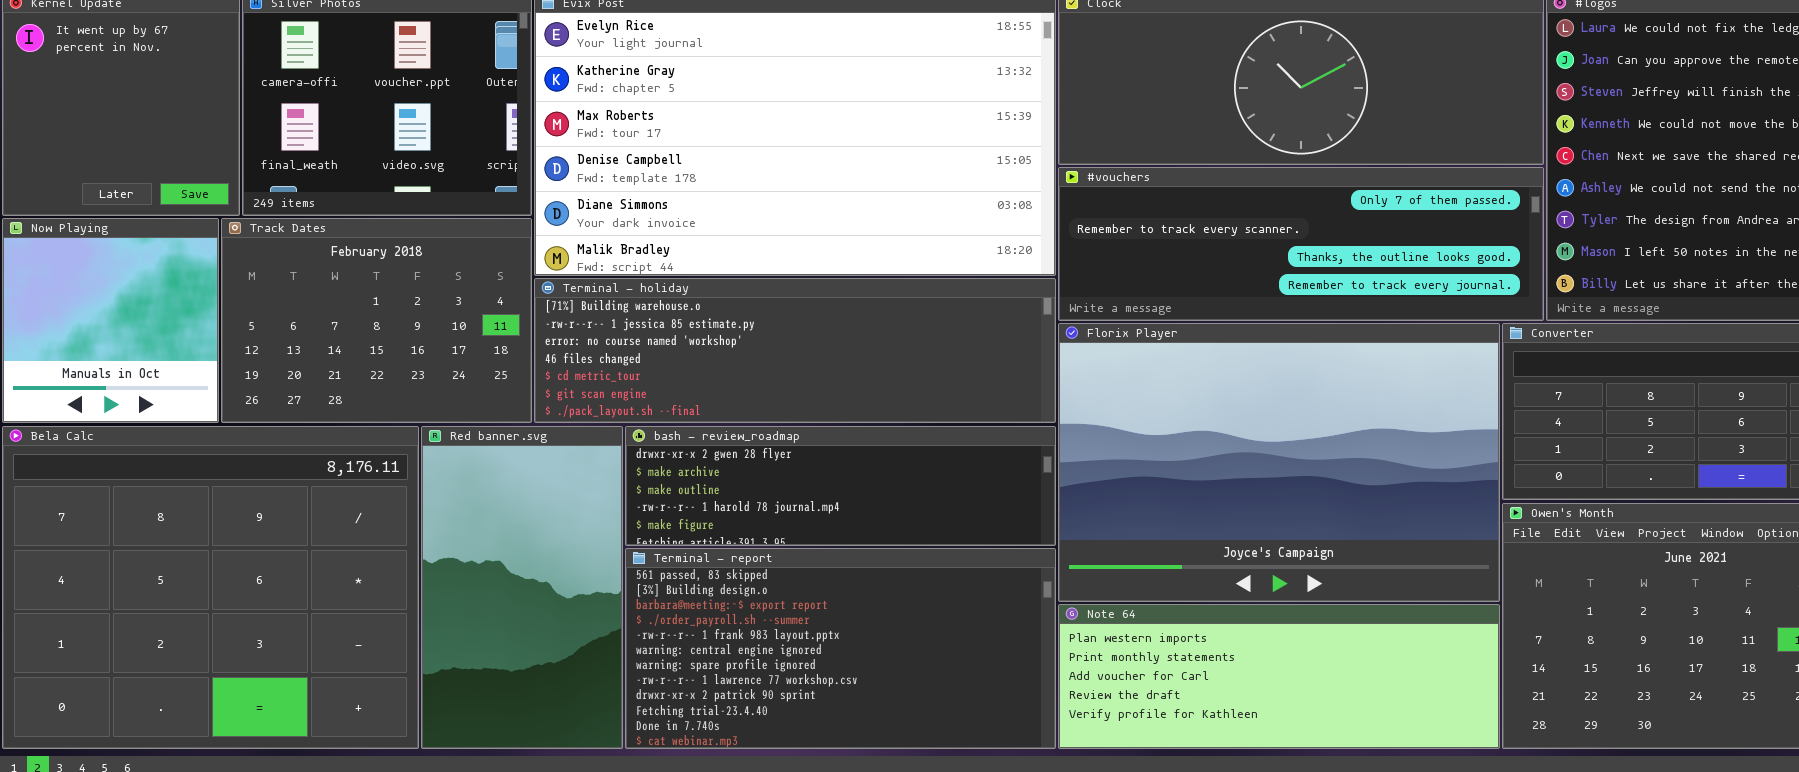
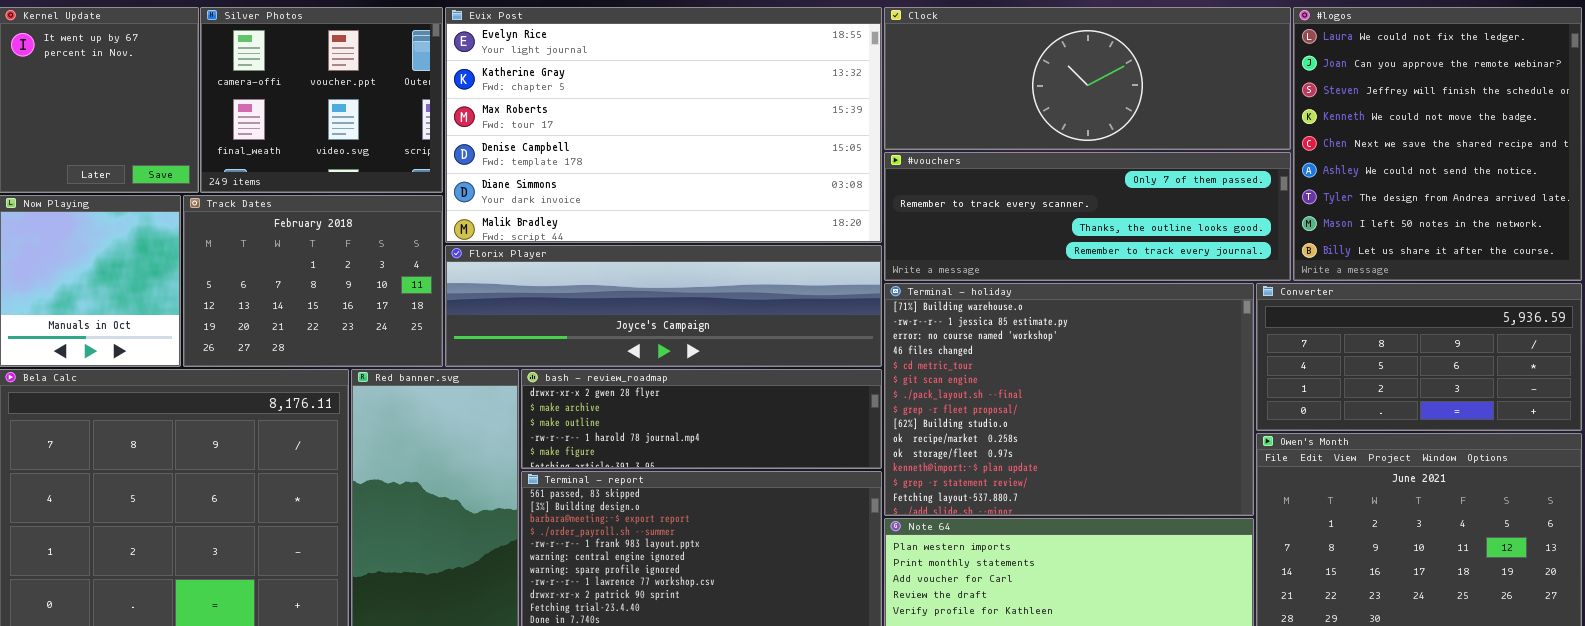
Terminal - holiday: [534,278,1056,423] -> [884,283,1254,516], moved, resized
Florix Player: [1058,323,1500,602] -> [445,245,882,367], moved, resized

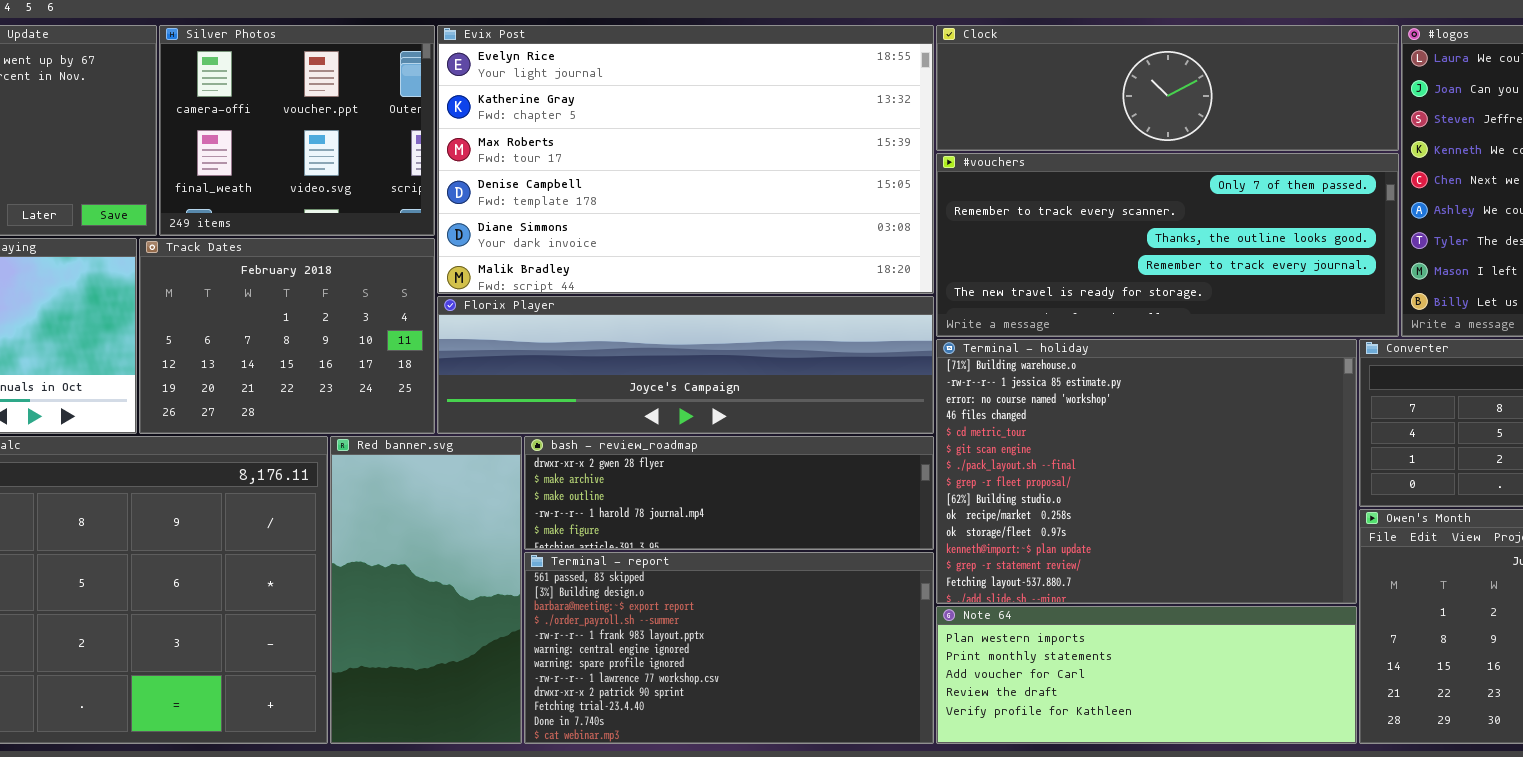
Clock: [884,7,1291,150] -> [936,25,1399,151], resized
#vouchers: [884,152,1291,281] -> [936,153,1399,337], resized

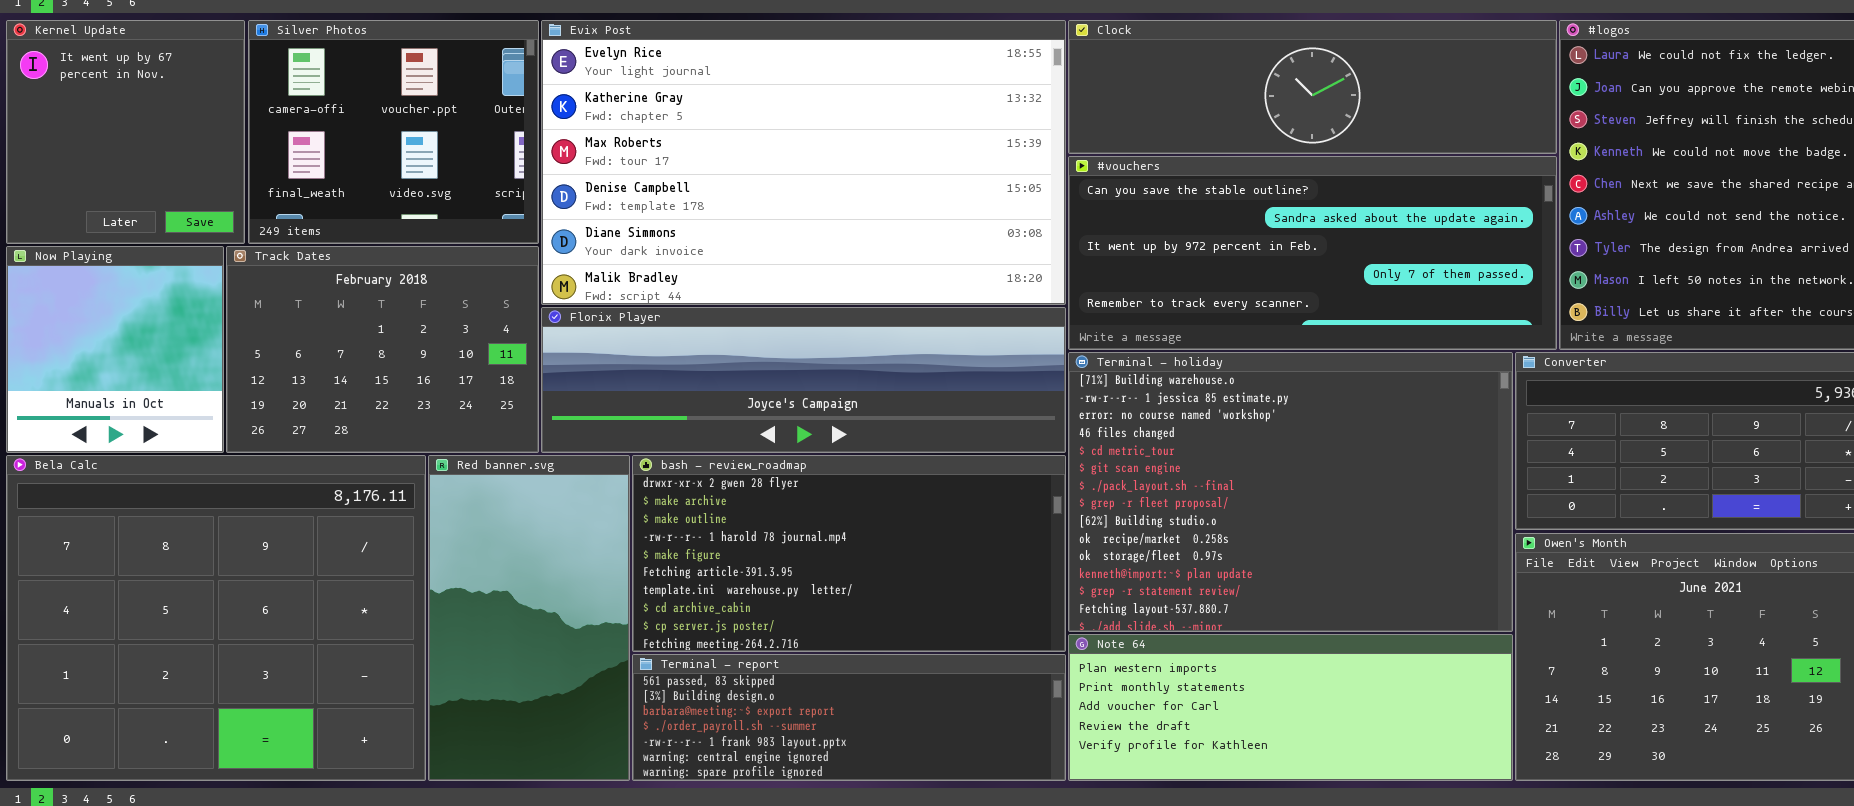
#vouchers: [936,153,1399,337] -> [1068,156,1557,350], scrolled up 3 rows
bash - review_roadmap: [524,436,934,550] -> [632,455,1066,652], resized
Terminal - report: [524,552,934,744] -> [632,654,1066,781], resized

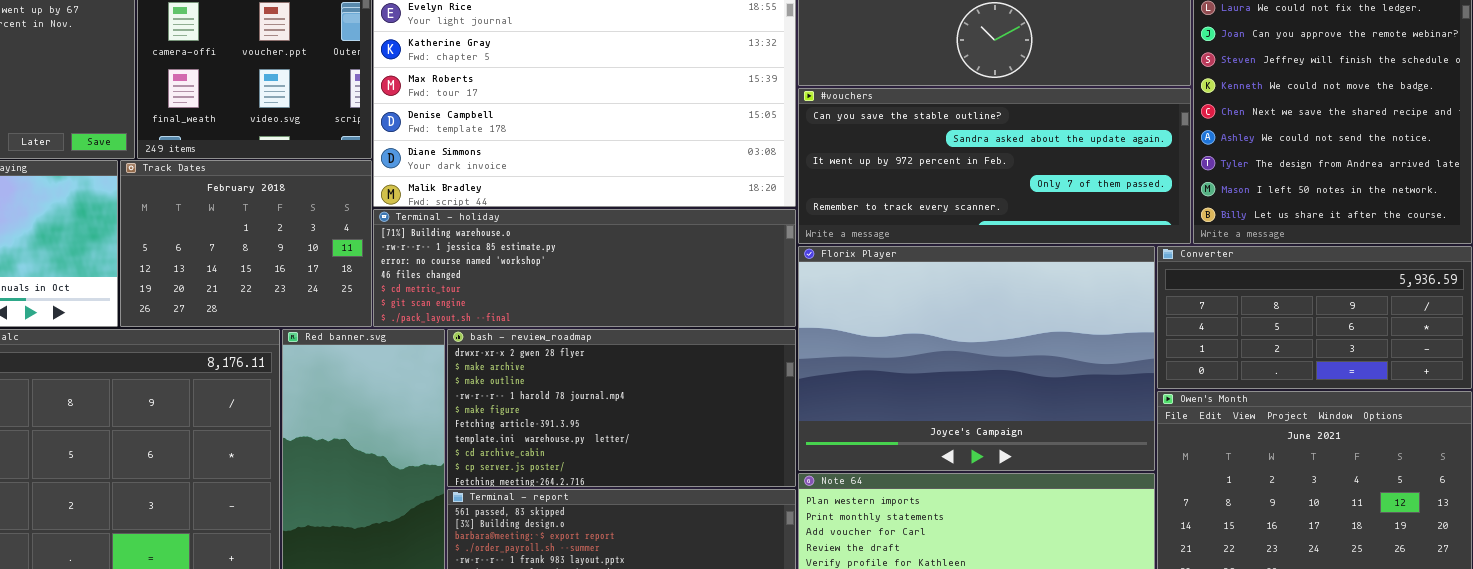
Florix Player: [541,307,1066,453] -> [798,246,1155,471], moved, resized
Terminal - holiday: [1068,352,1513,632] -> [373,209,796,327], moved, resized

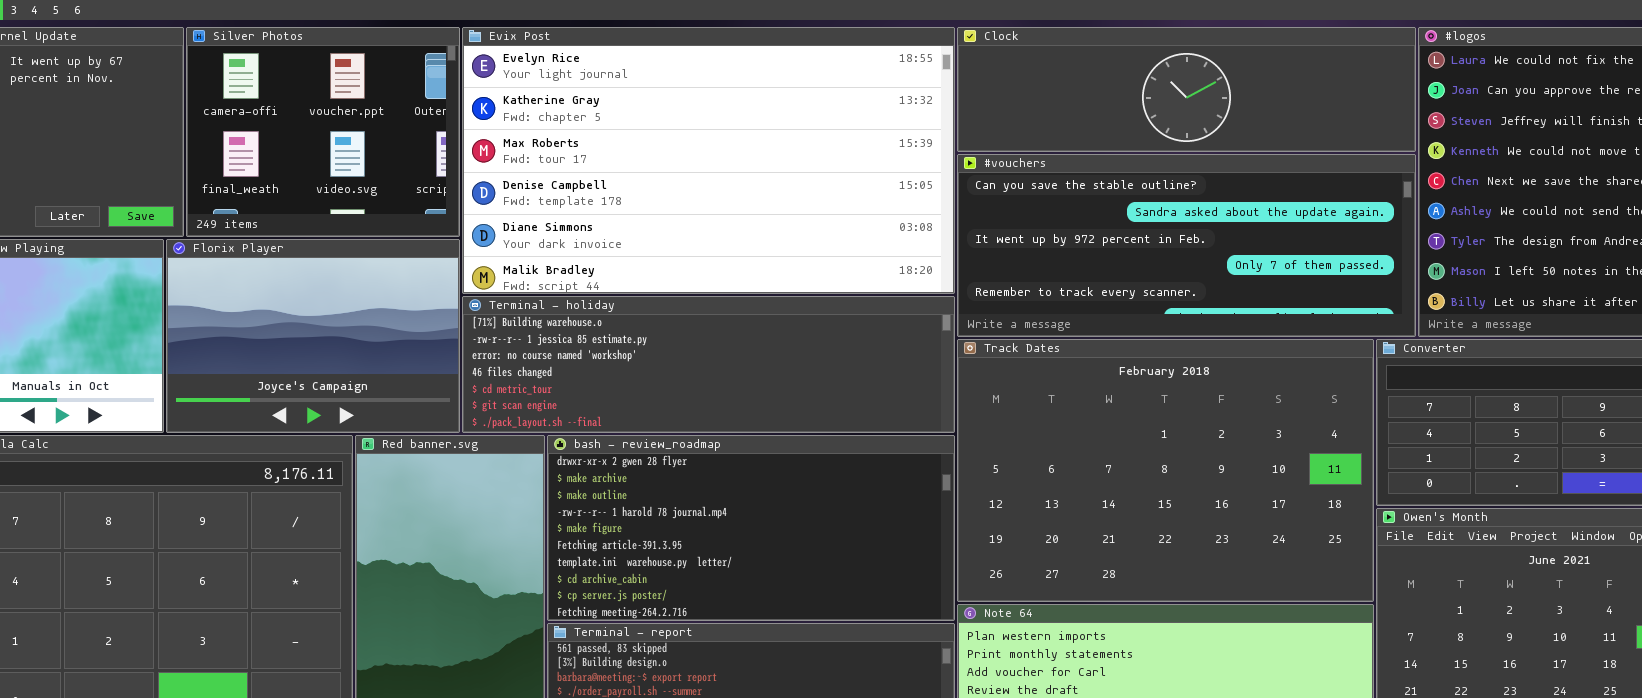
Track Dates: [120,160,372,327] -> [957,339,1374,602], moved, resized
Florix Player: [798,246,1155,471] -> [166,239,460,433], moved, resized

